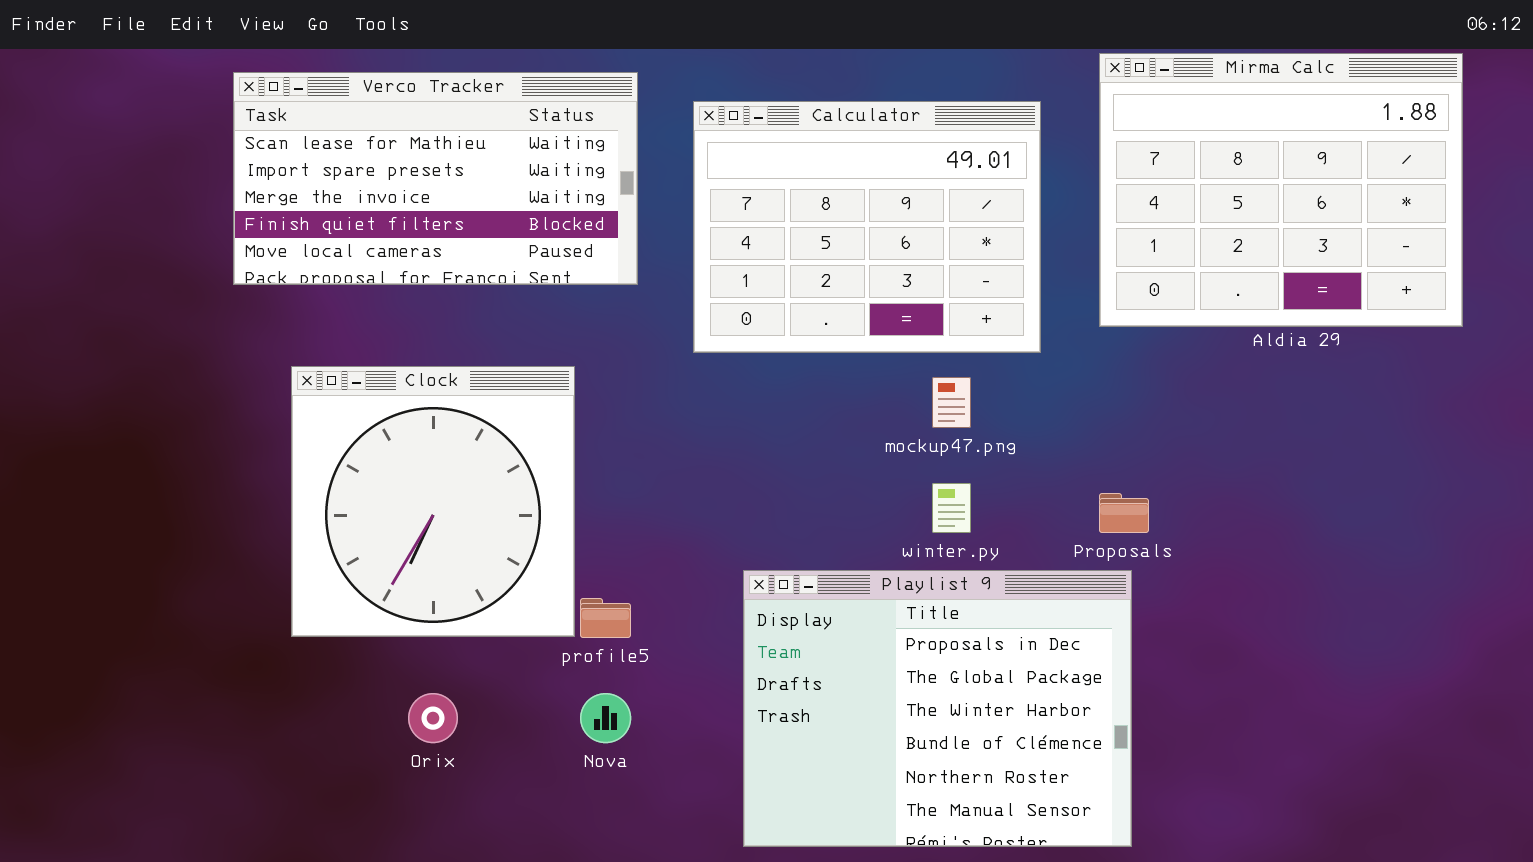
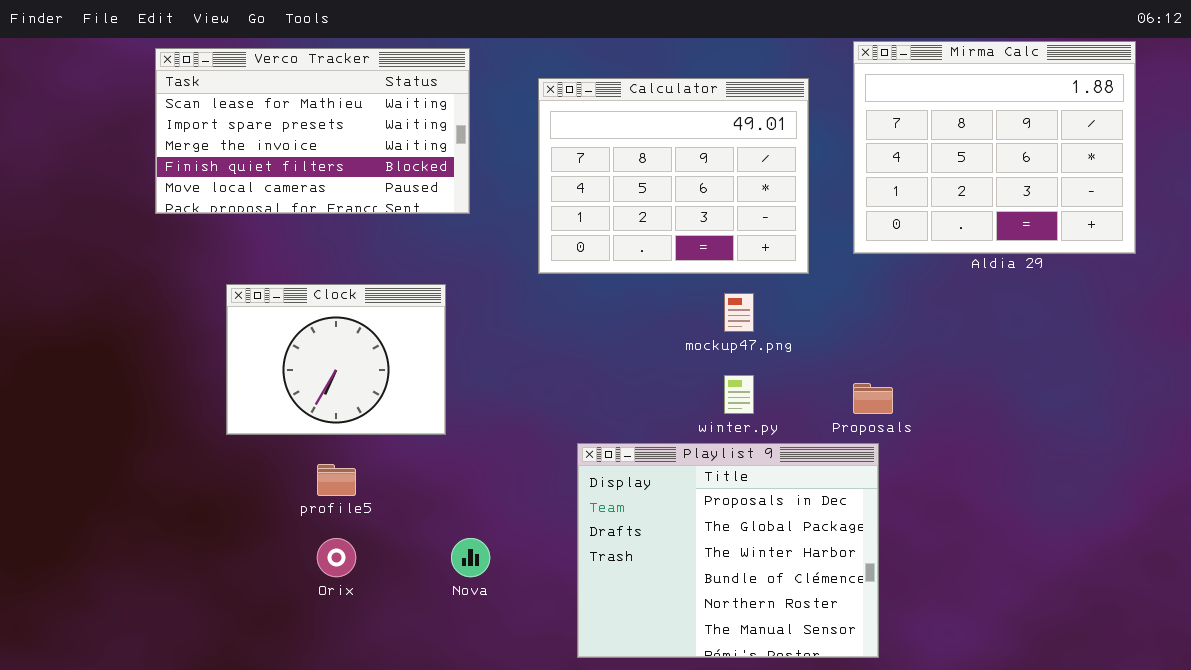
Verco Tracker: [233,72,638,285] -> [155,48,470,214], moved
Clock: [291,366,575,637] -> [226,284,446,435], resized
profile5: [580,598,631,638] -> [317,464,356,496], moved

